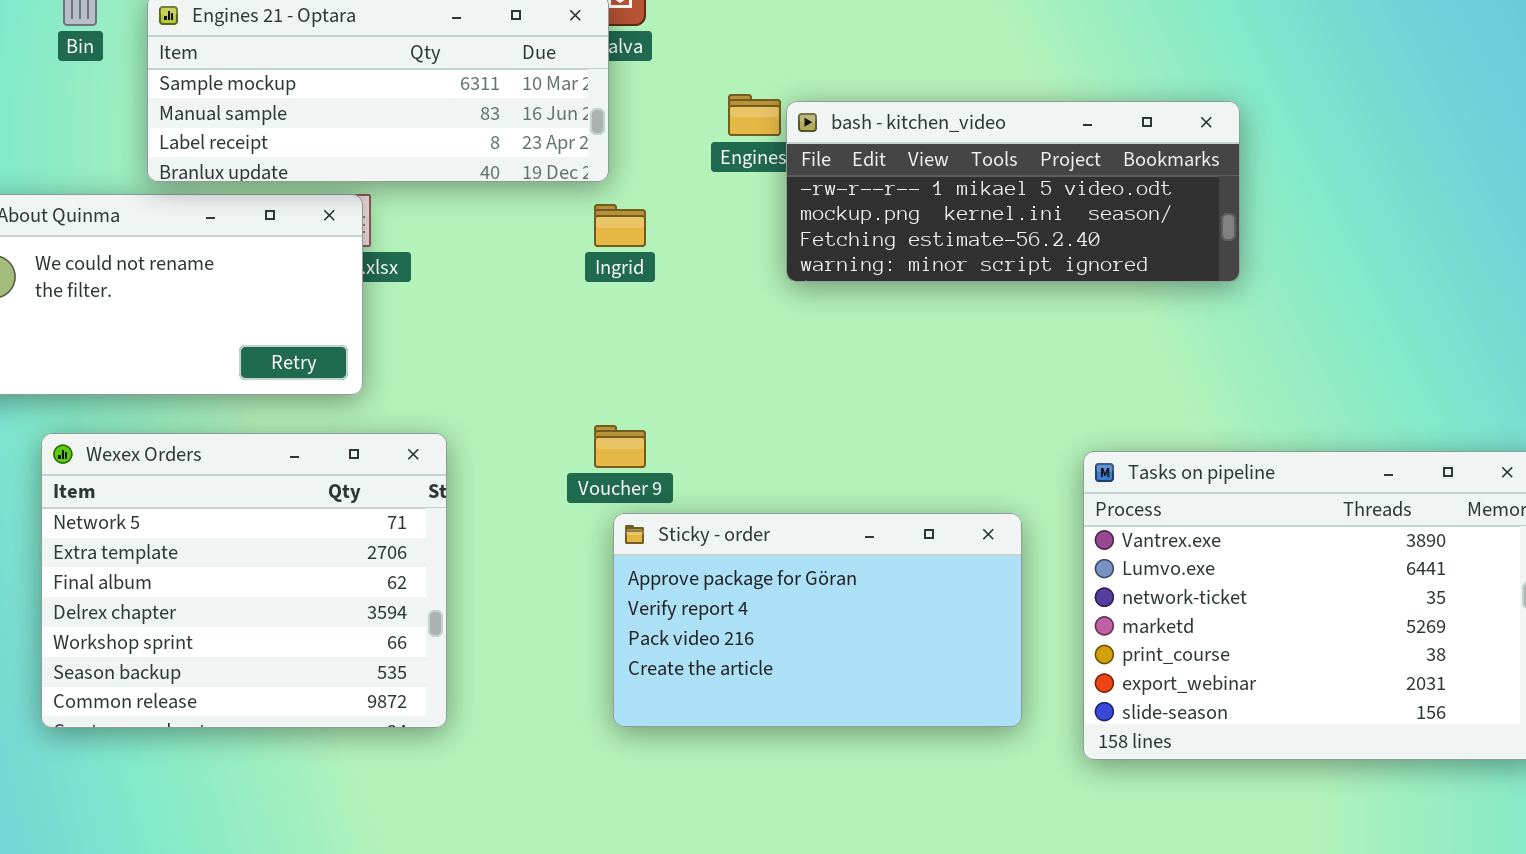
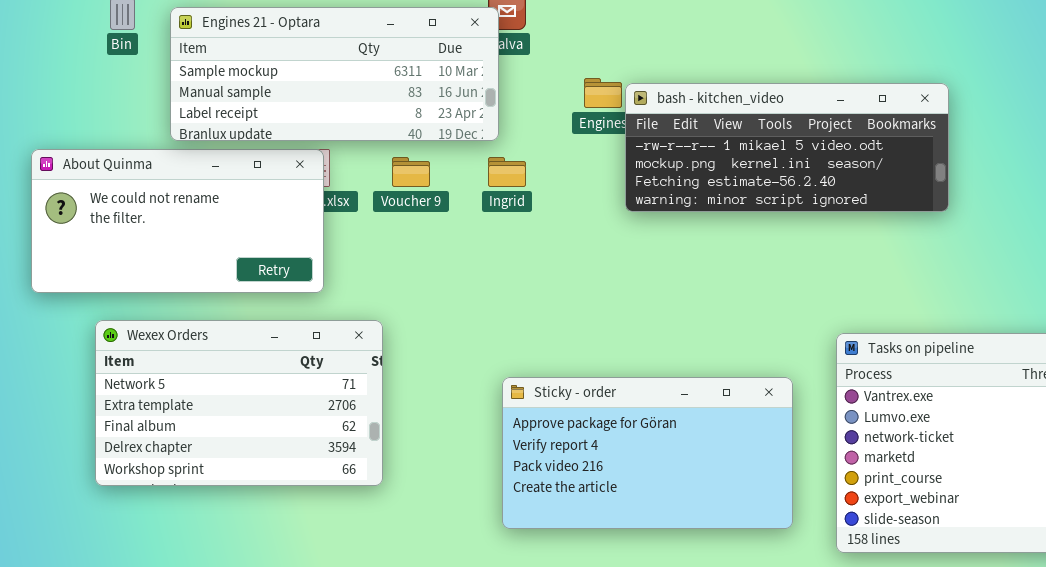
Voucher 9: [594,425,646,468] -> [392,157,430,187], moved
Wexex Orders: [41,433,447,728] -> [95,320,383,486], resized

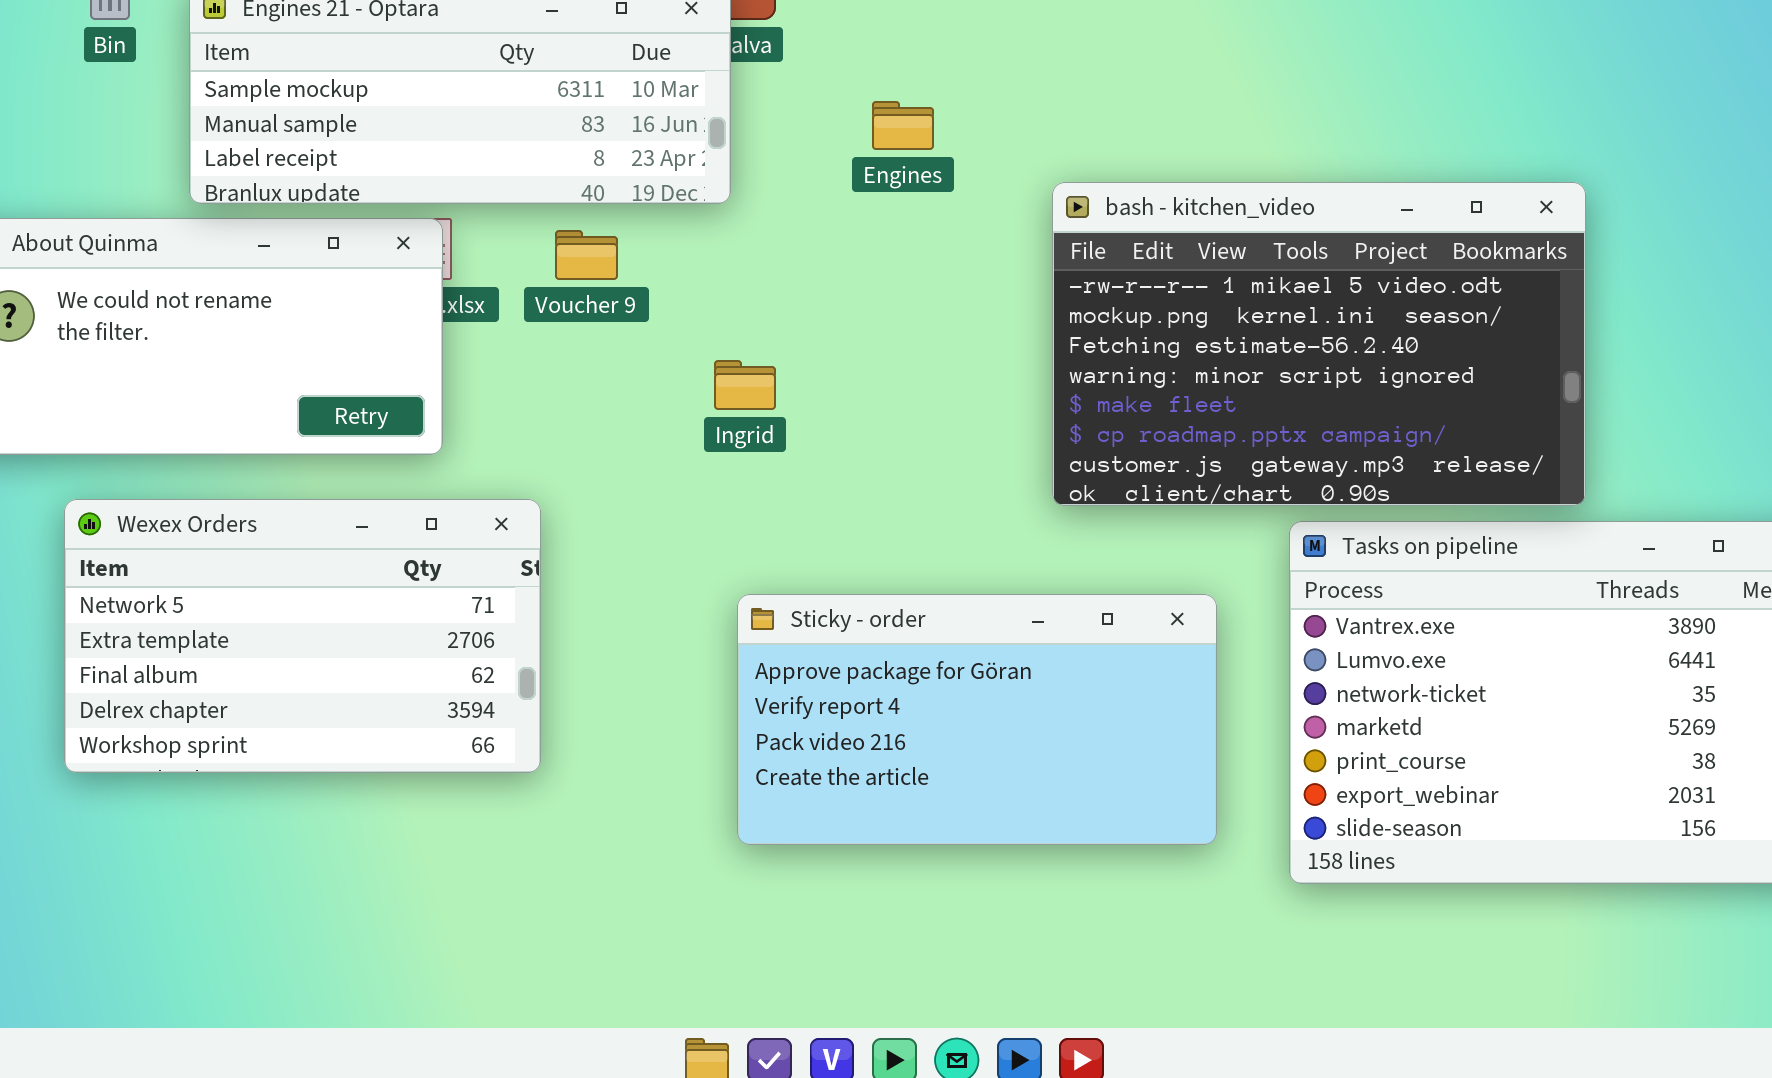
bash - kitchen_video: [625,83,949,212] -> [1052,182,1586,506], moved, resized
Ingrid: [488,157,526,187] -> [714,360,776,410], moved

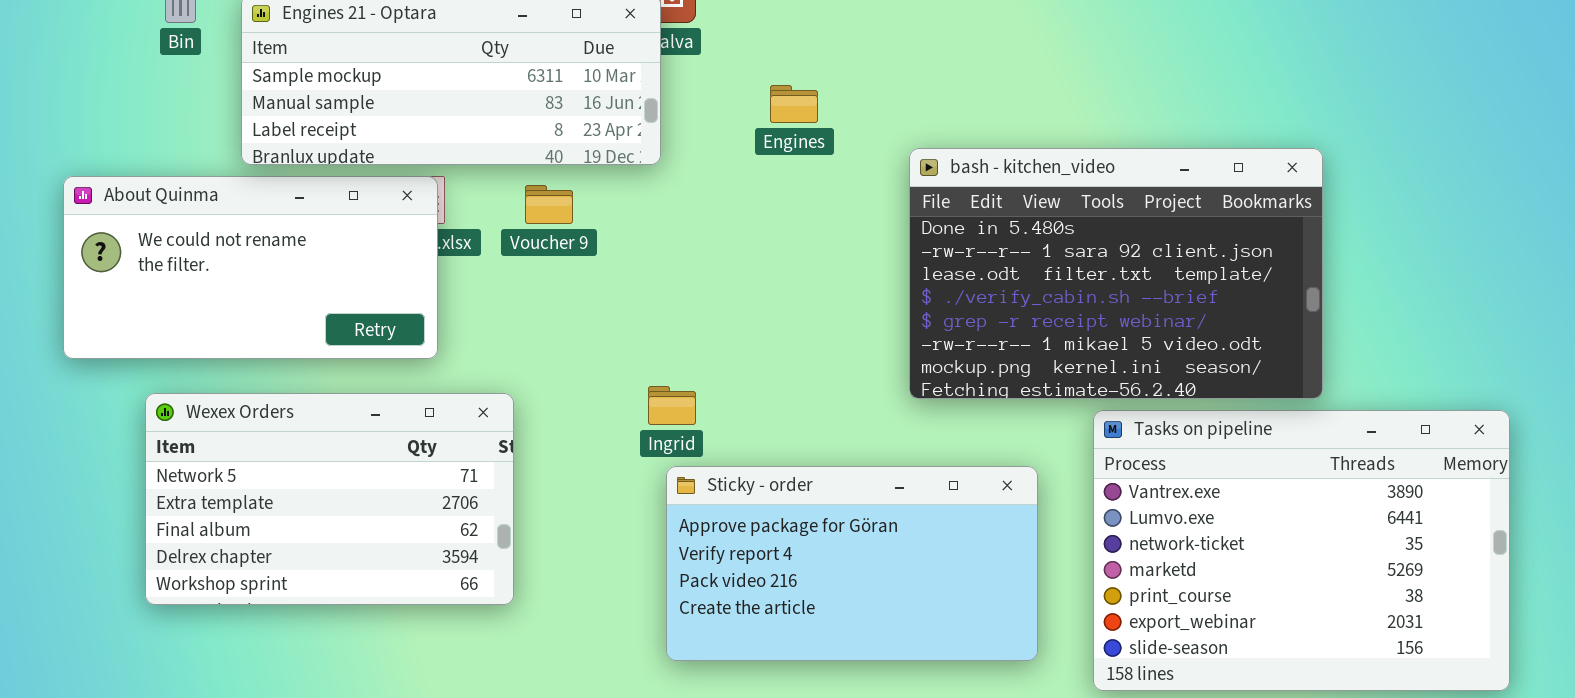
bash - kitchen_video: [1052,182,1586,506] -> [909,148,1323,399], scrolled up 5 rows
Ingrid: [714,360,776,410] -> [648,386,696,425], moved

